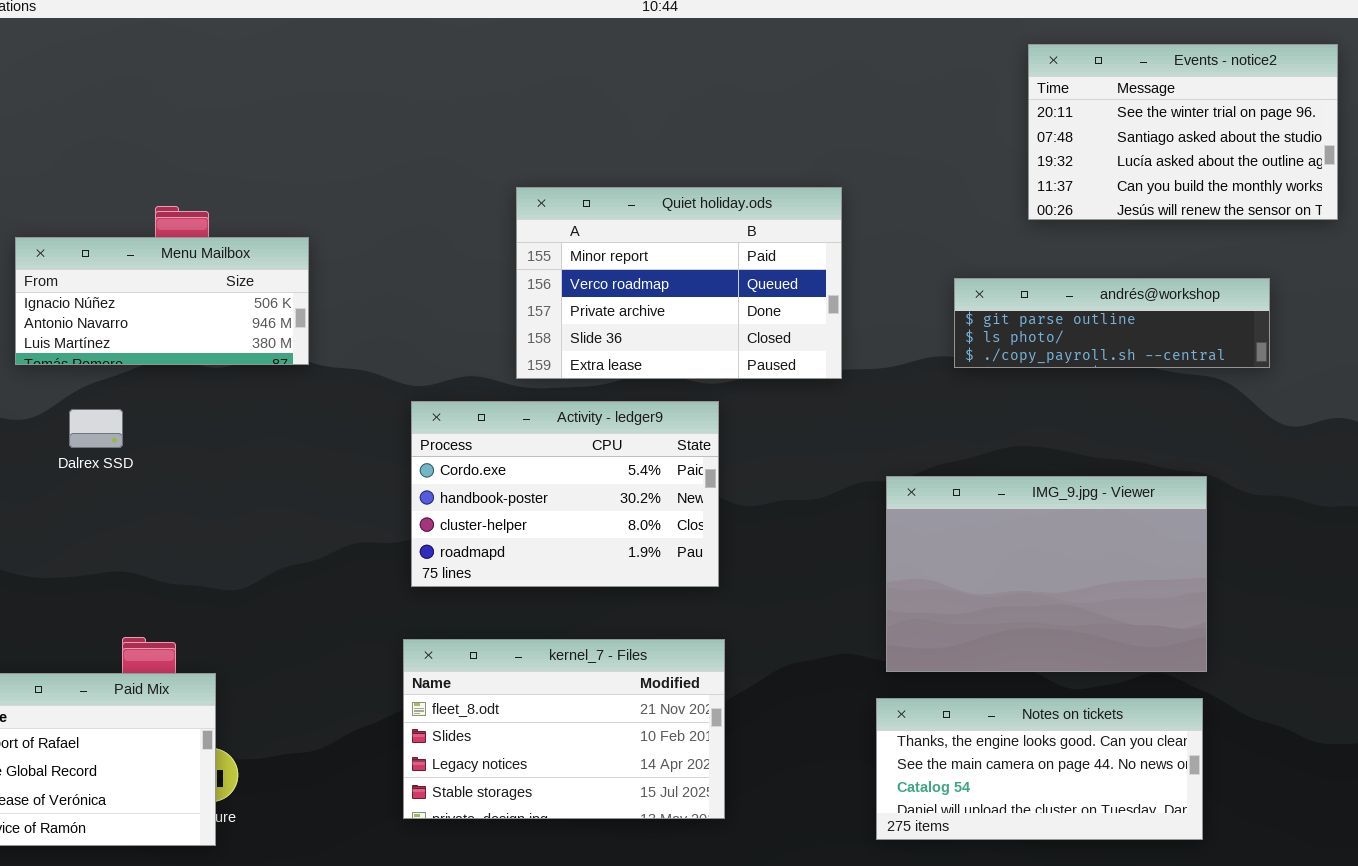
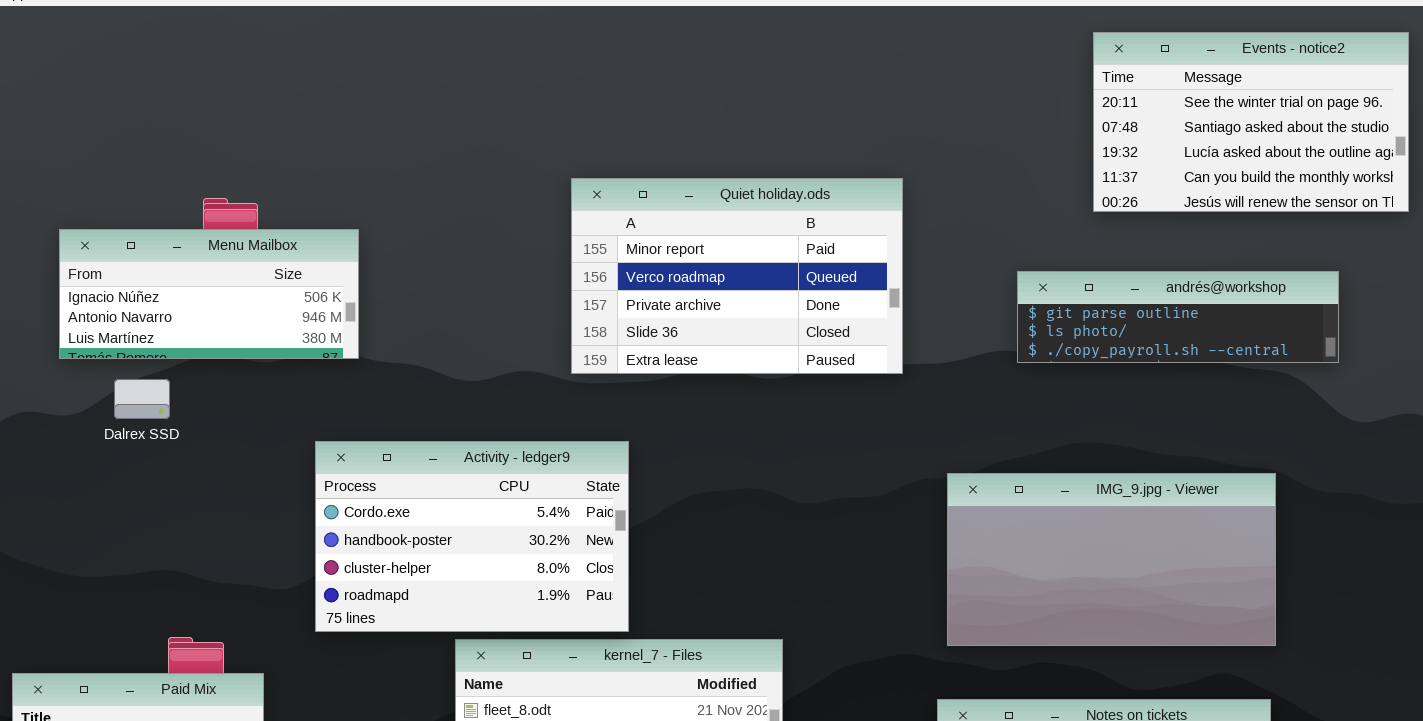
Activity - ledger9: [411,401,719,587] -> [315,441,629,632], moved
Dalrex SSD: [69,409,123,448] -> [114,379,170,419], moved
IMG_9.jpg - Viewer: [886,476,1207,672] -> [947,473,1276,646], resized

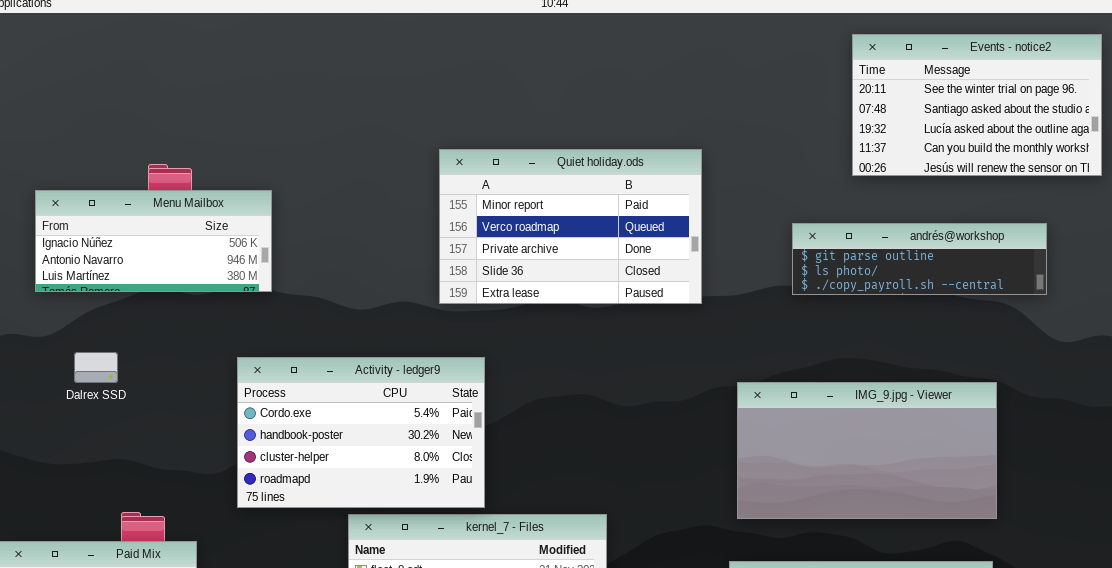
Dalrex SSD: [114,379,170,419] -> [74,352,118,383], moved

